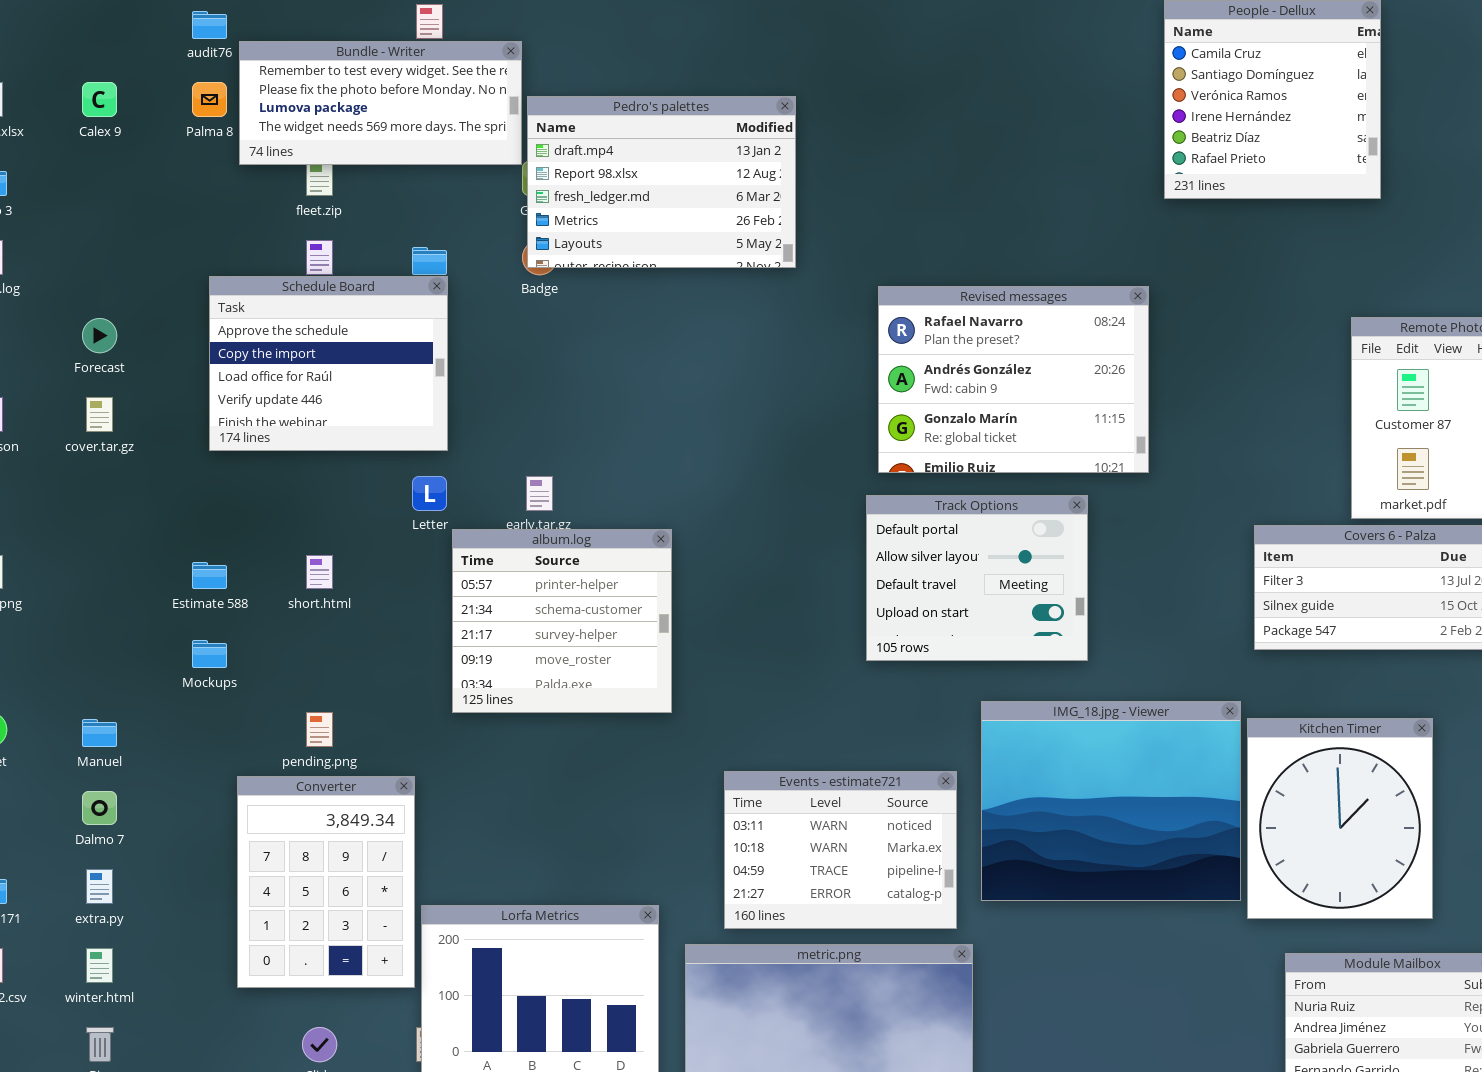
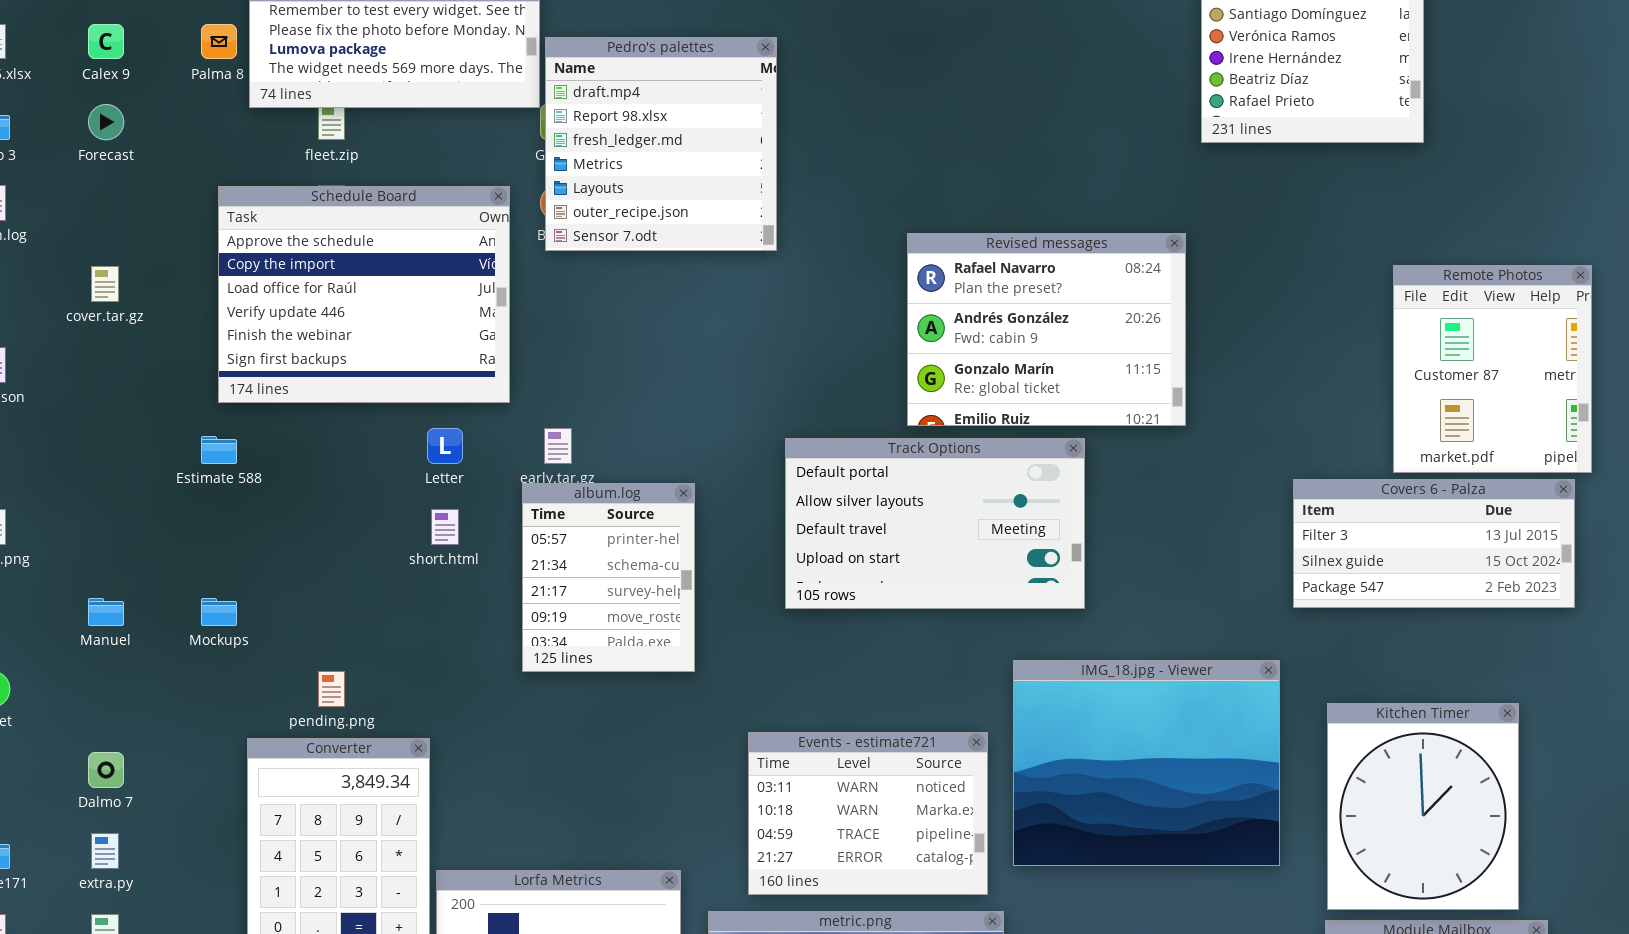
Pedro's palettes: [527,96,796,268] -> [545,37,777,251], resized
Schedule Board: [209,276,448,451] -> [218,186,510,403], resized
Forecast: [82,318,117,353] -> [88,104,124,140], moved
cover.tar.gz: [86,397,113,432] -> [91,266,119,302], moved
Track Options: [866,495,1088,661] -> [785,438,1085,609], moved, resized
album.log: [452,529,672,713] -> [522,483,695,672], resized
short.html: [306,555,333,589] -> [431,509,459,545], moved
Estimate 588: [192,562,227,589] -> [201,436,237,464], moved
Kitchen Timer: [1247,718,1433,919] -> [1327,703,1519,910], moved
Manuel: [82,719,117,747] -> [88,598,124,626], moved

